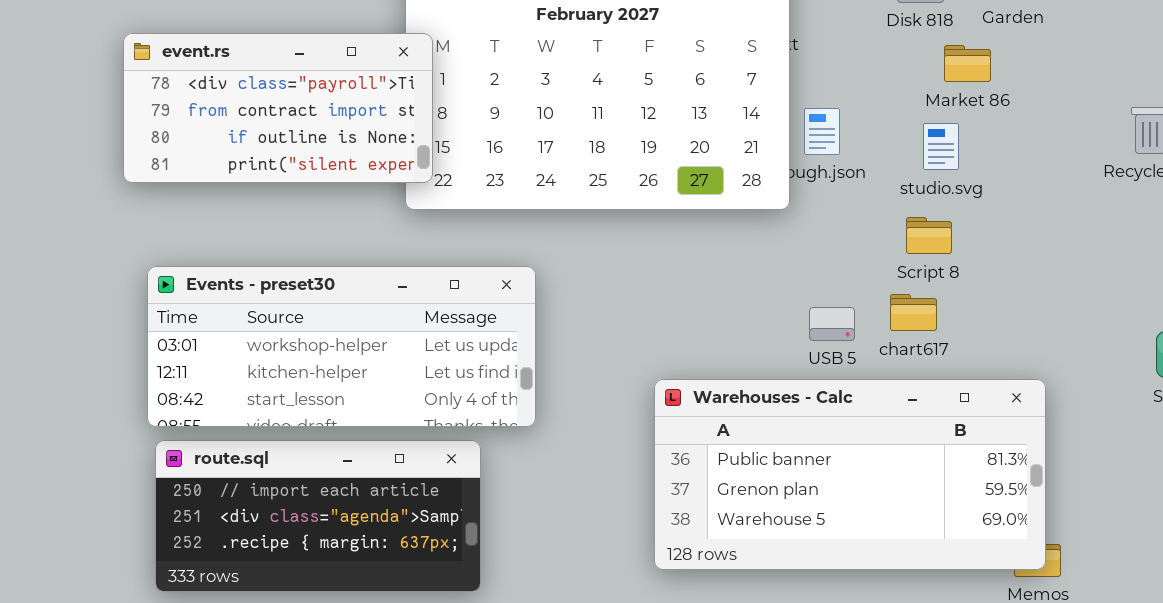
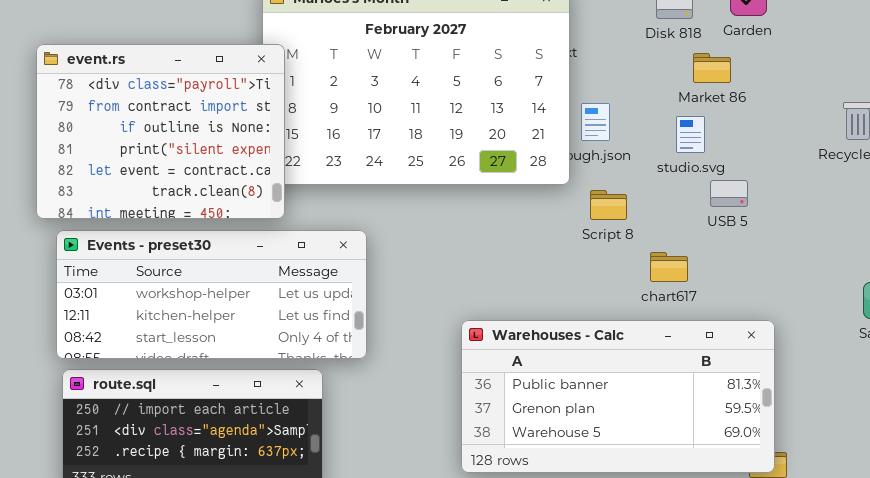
event.rs: [123,33,433,183] -> [36,44,285,219], resized
Script 8: [906,217,952,254] -> [590,190,627,220], moved
USB 5: [809,307,855,341] -> [710,180,748,207], moved

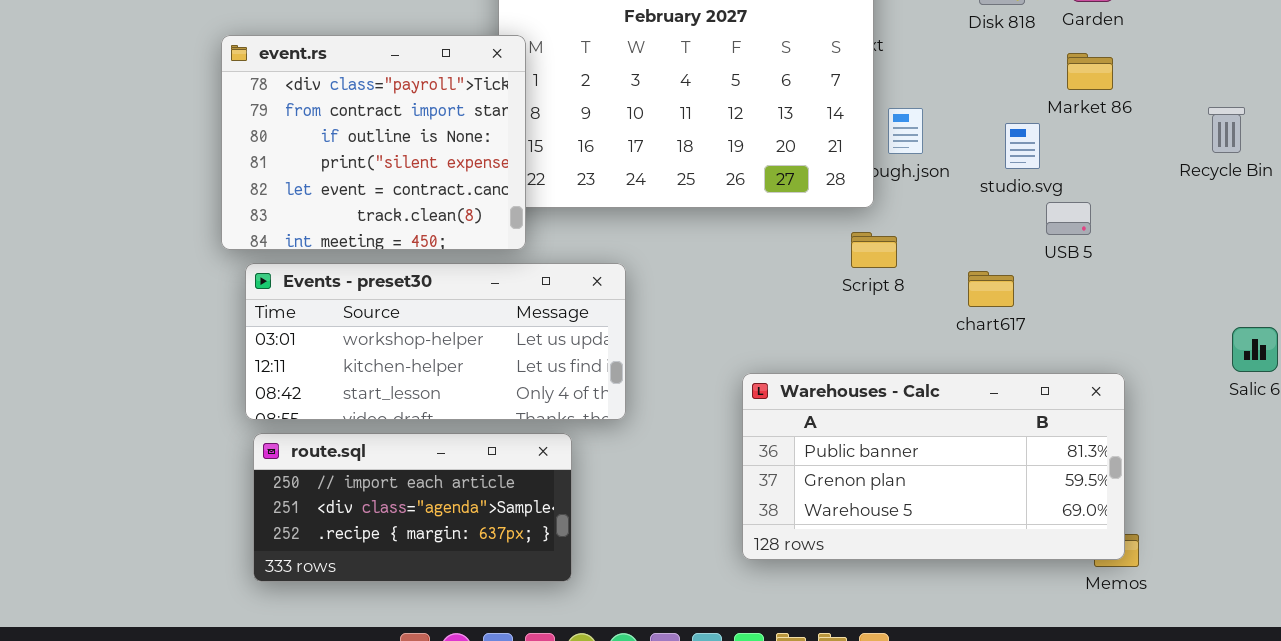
Market 86: [693,53,731,83] -> [1067,53,1113,90], moved
Script 8: [590,190,627,220] -> [851,232,897,268], moved
chart617: [650,252,688,282] -> [968,271,1014,307], moved

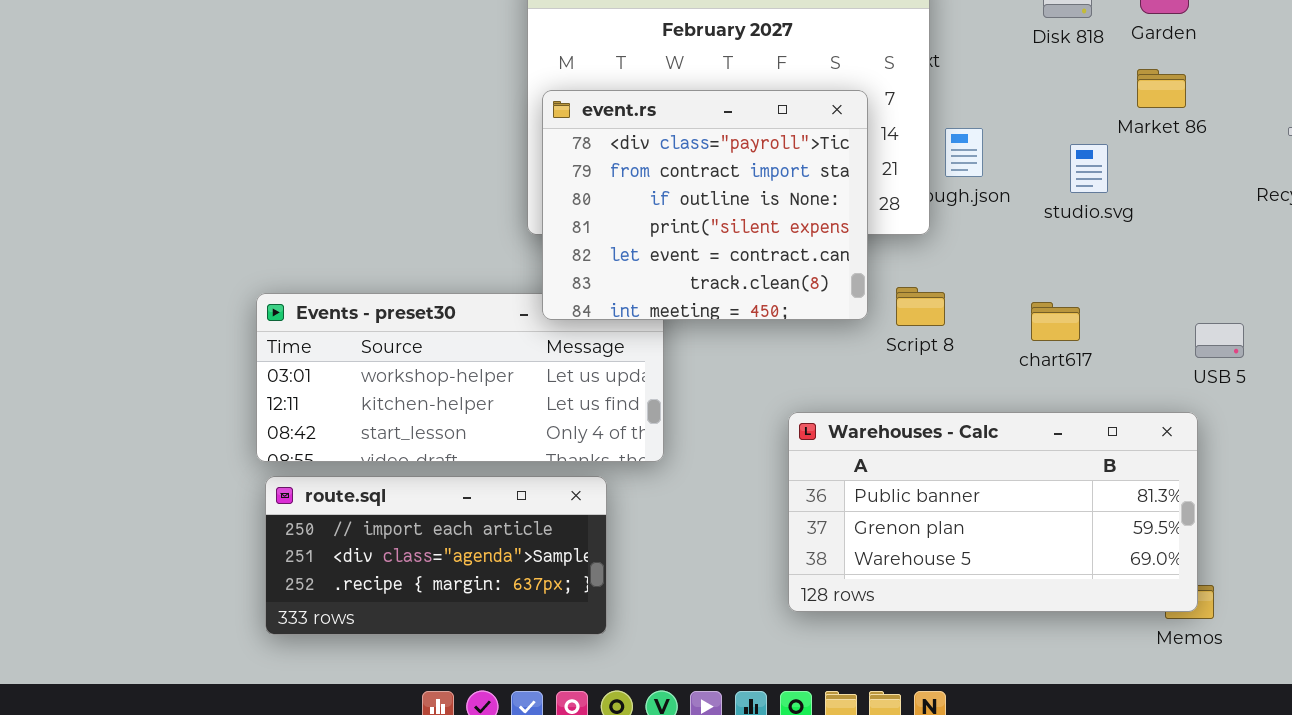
event.rs: [221,35,526,250] -> [542,90,868,320], moved
USB 5: [1046,202,1091,235] -> [1195,323,1244,358], moved
Script 8: [851,232,897,268] -> [896,287,945,326], moved

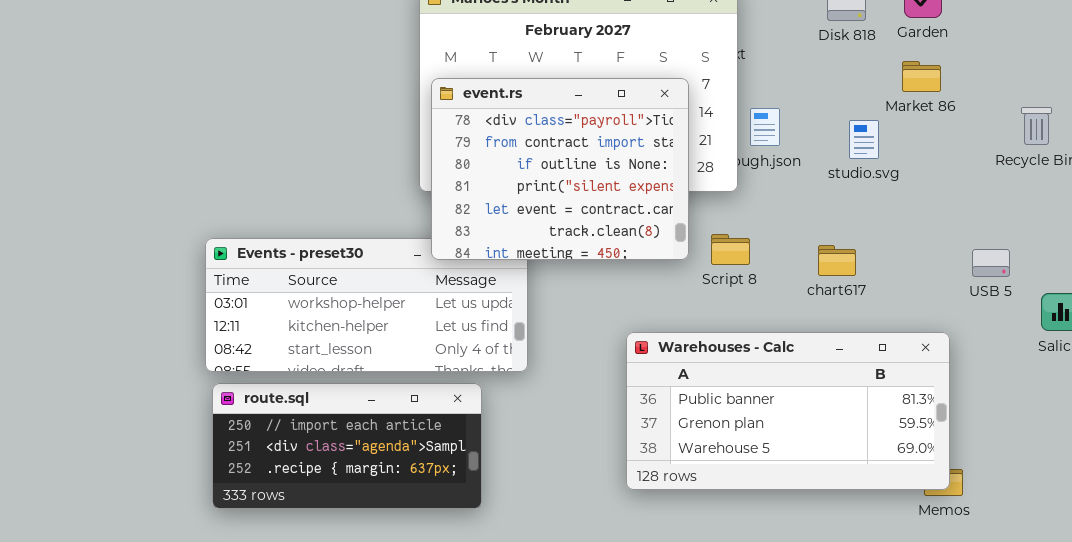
USB 5: [1195,323,1244,358] -> [972,249,1010,277], moved

